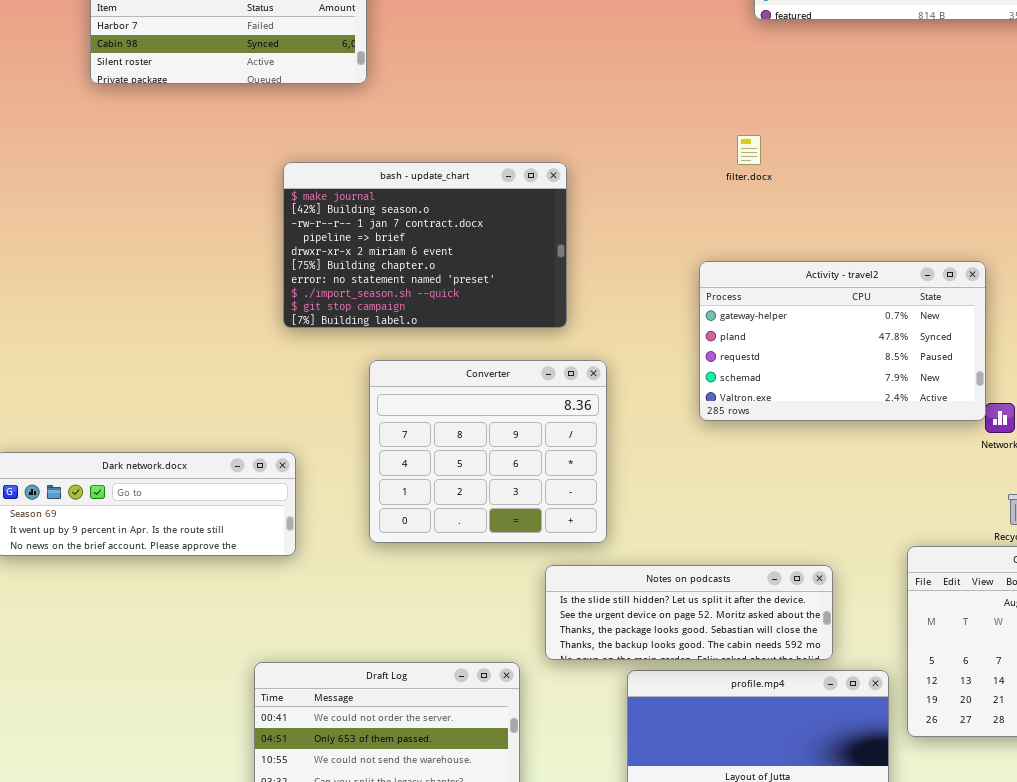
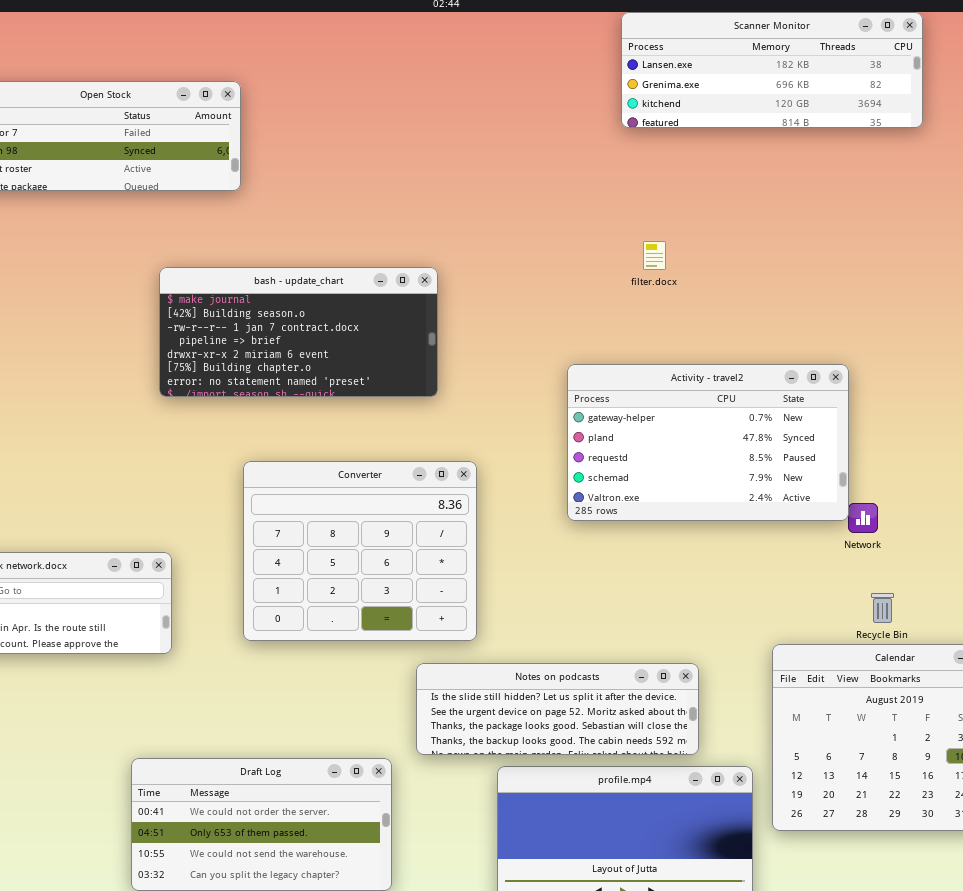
filter.docx: [737,135,761,165] -> [643,241,666,270], moved
bash - update_chart: [283,162,567,328] -> [159,267,438,397], resized

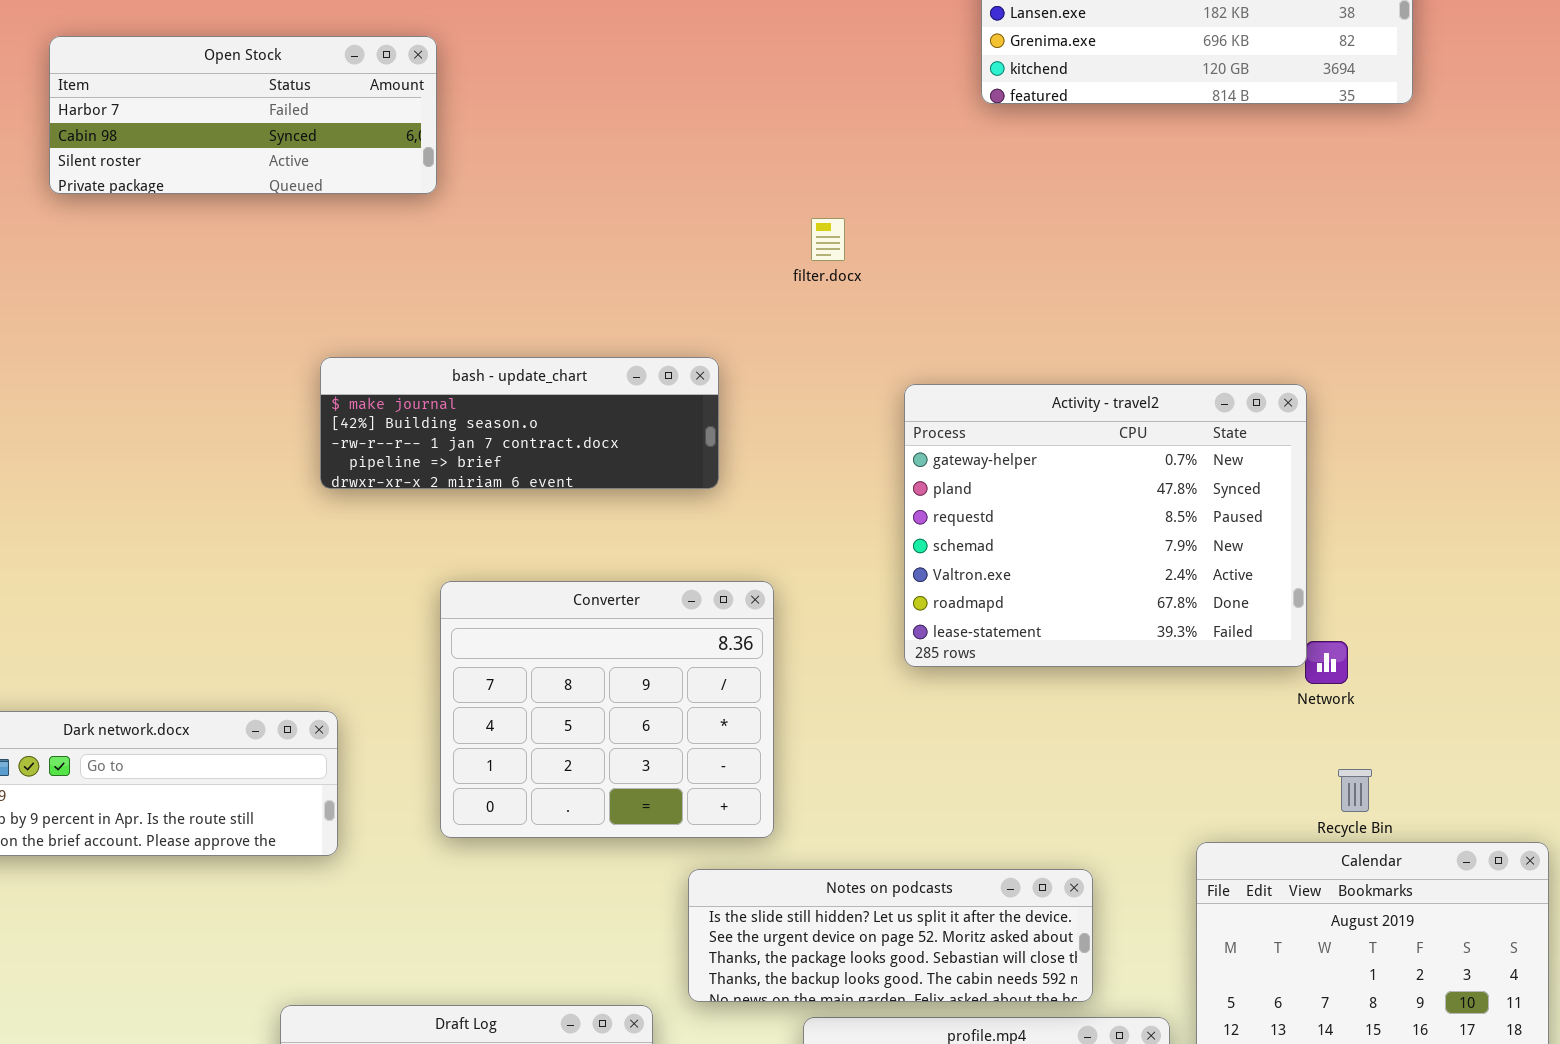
filter.docx: [643,241,666,270] -> [811,218,845,261], moved
bash - update_chart: [159,267,438,397] -> [320,357,719,489], resized
Activity - travel2: [567,364,849,521] -> [904,384,1307,667], resized

